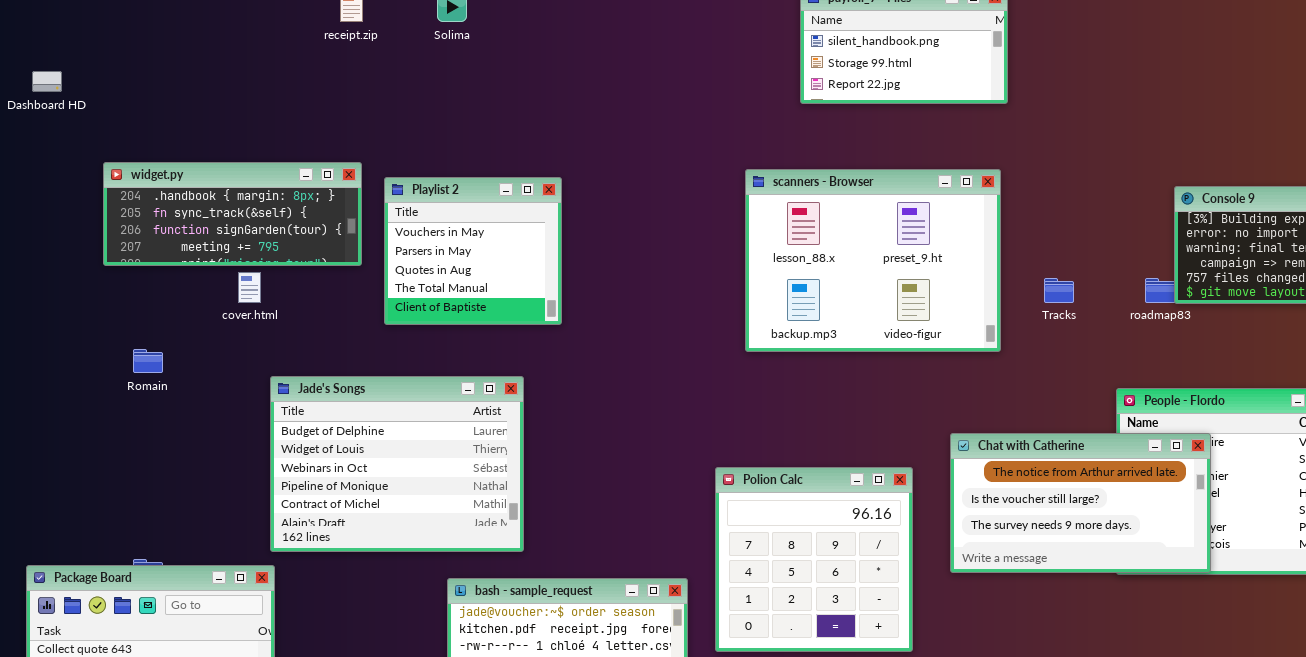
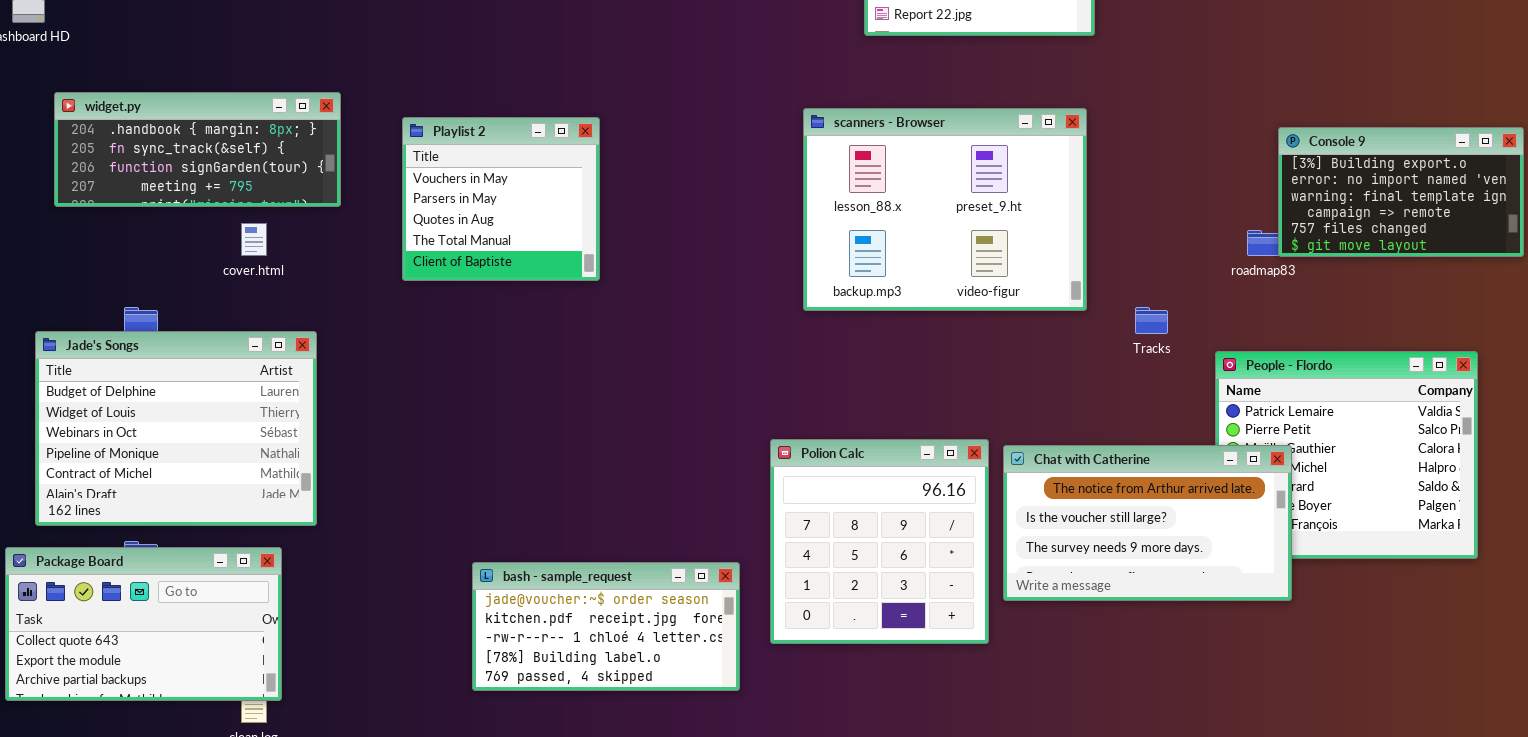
widget.py: [103,162,362,266] -> [54,92,341,207], moved
Tracks: [1044,278,1074,303] -> [1135,307,1168,334], moved
Jade's Songs: [270,376,524,552] -> [35,331,317,526], moved
Chat with Catherine: [950,433,1211,573] -> [1003,445,1292,601], moved

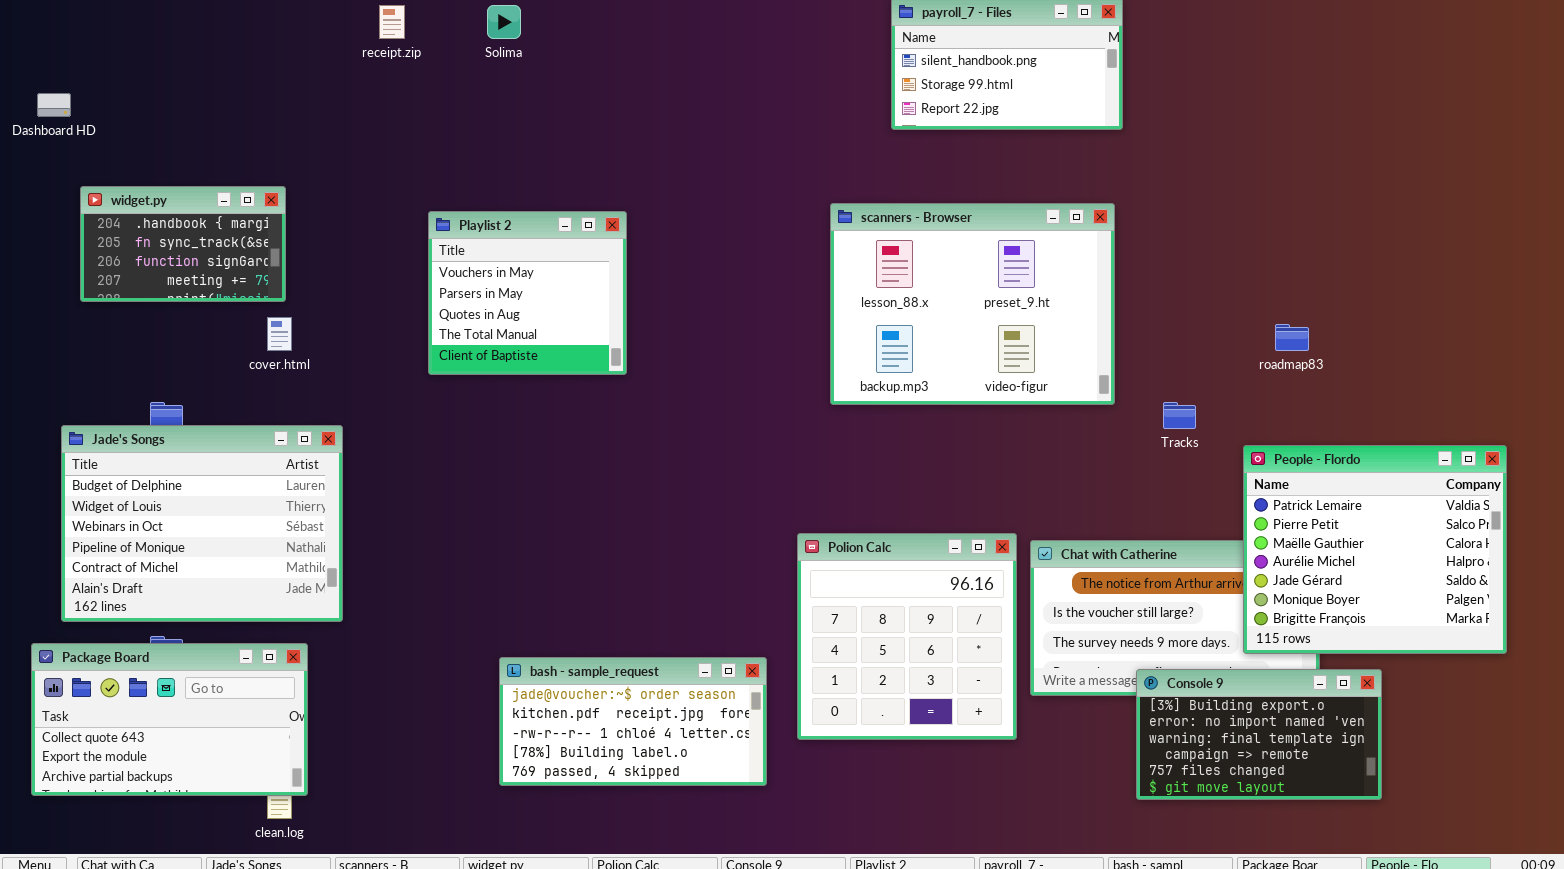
widget.py: [54,92,341,207] -> [80,186,286,302], resized
Console 9: [1278,127,1524,257] -> [1136,669,1382,800], moved
People - Flordo: [1215,351,1478,559] -> [1243,445,1507,654], raised

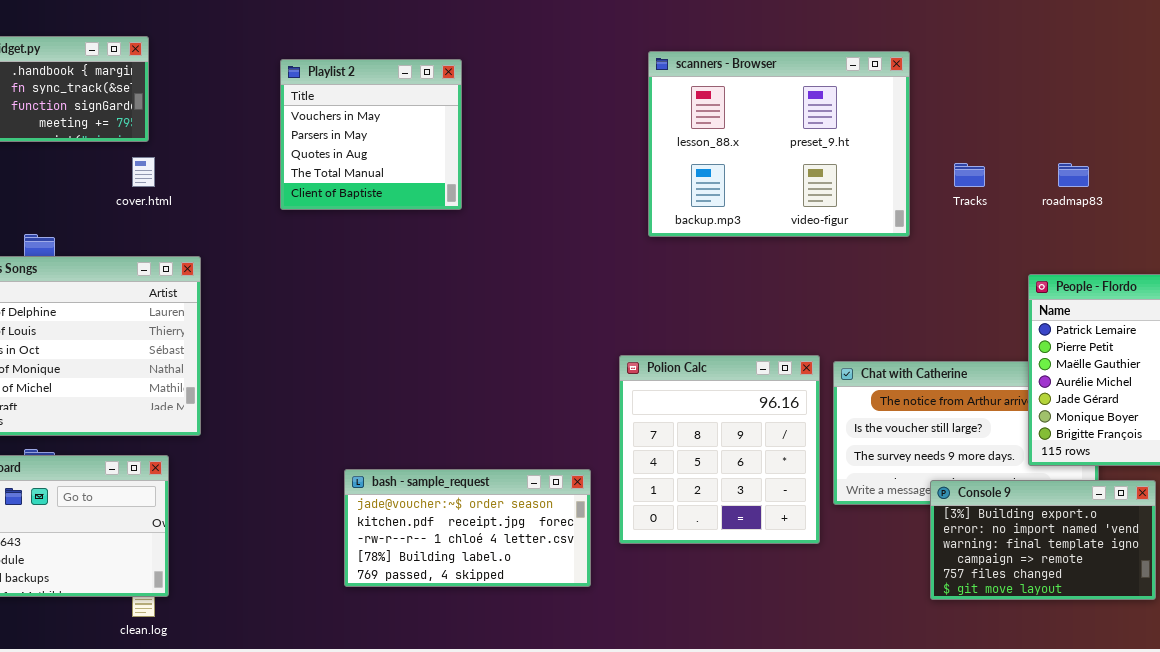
Tracks: [1163,402,1196,429] -> [954,163,985,187], moved

